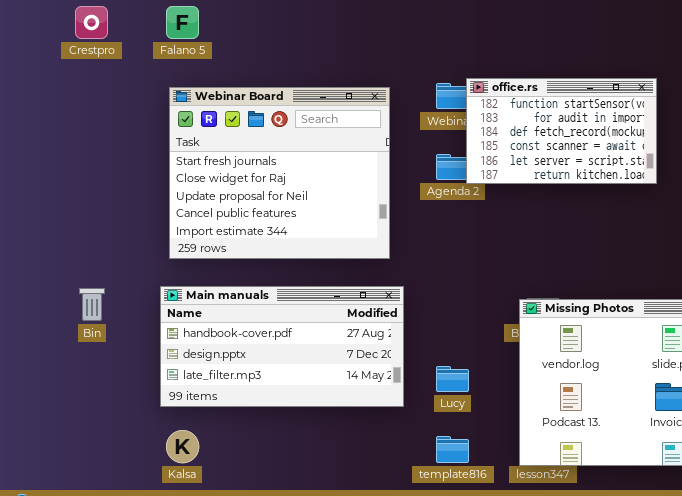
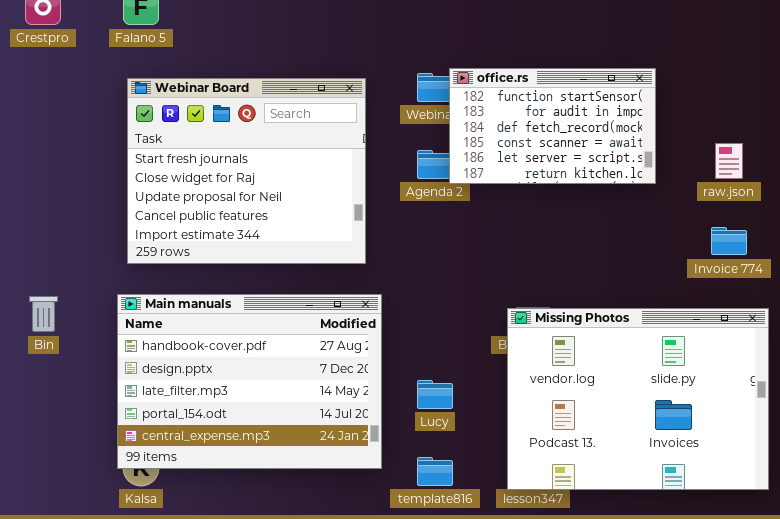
Main manuals: [160,286,404,407] -> [117,294,382,469], resized

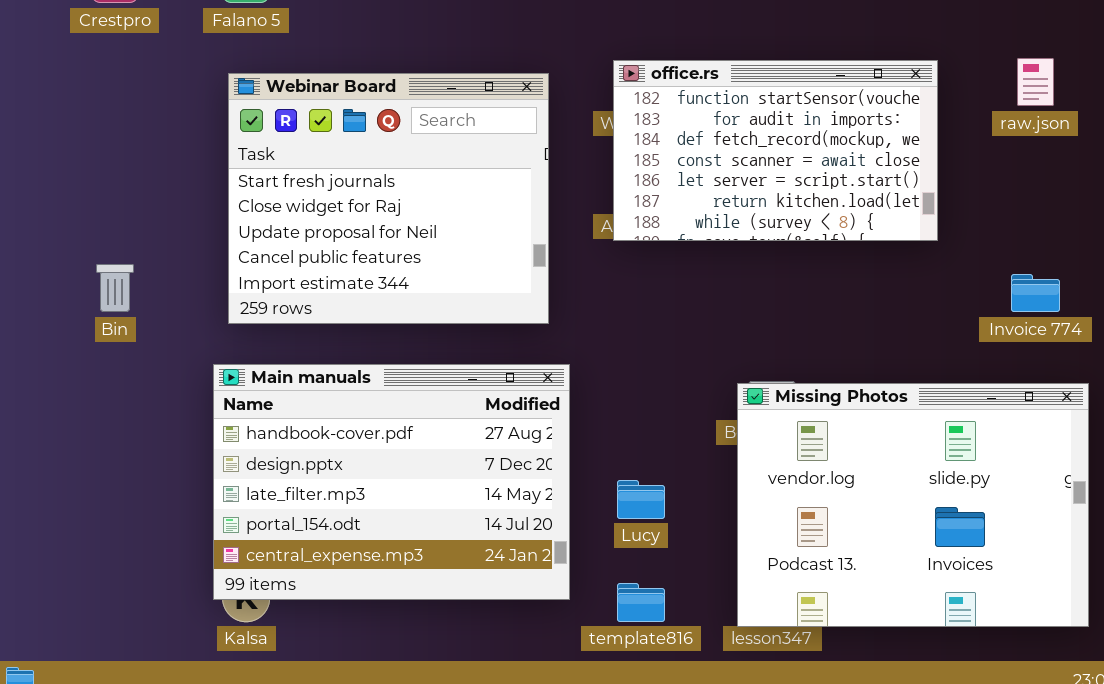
office.rs: [449,68,656,184] -> [613,60,938,241], resized
raw.json: [715,143,743,179] -> [1017,58,1054,106], moved
Bin: [29,296,58,332] -> [96,264,134,312], moved

